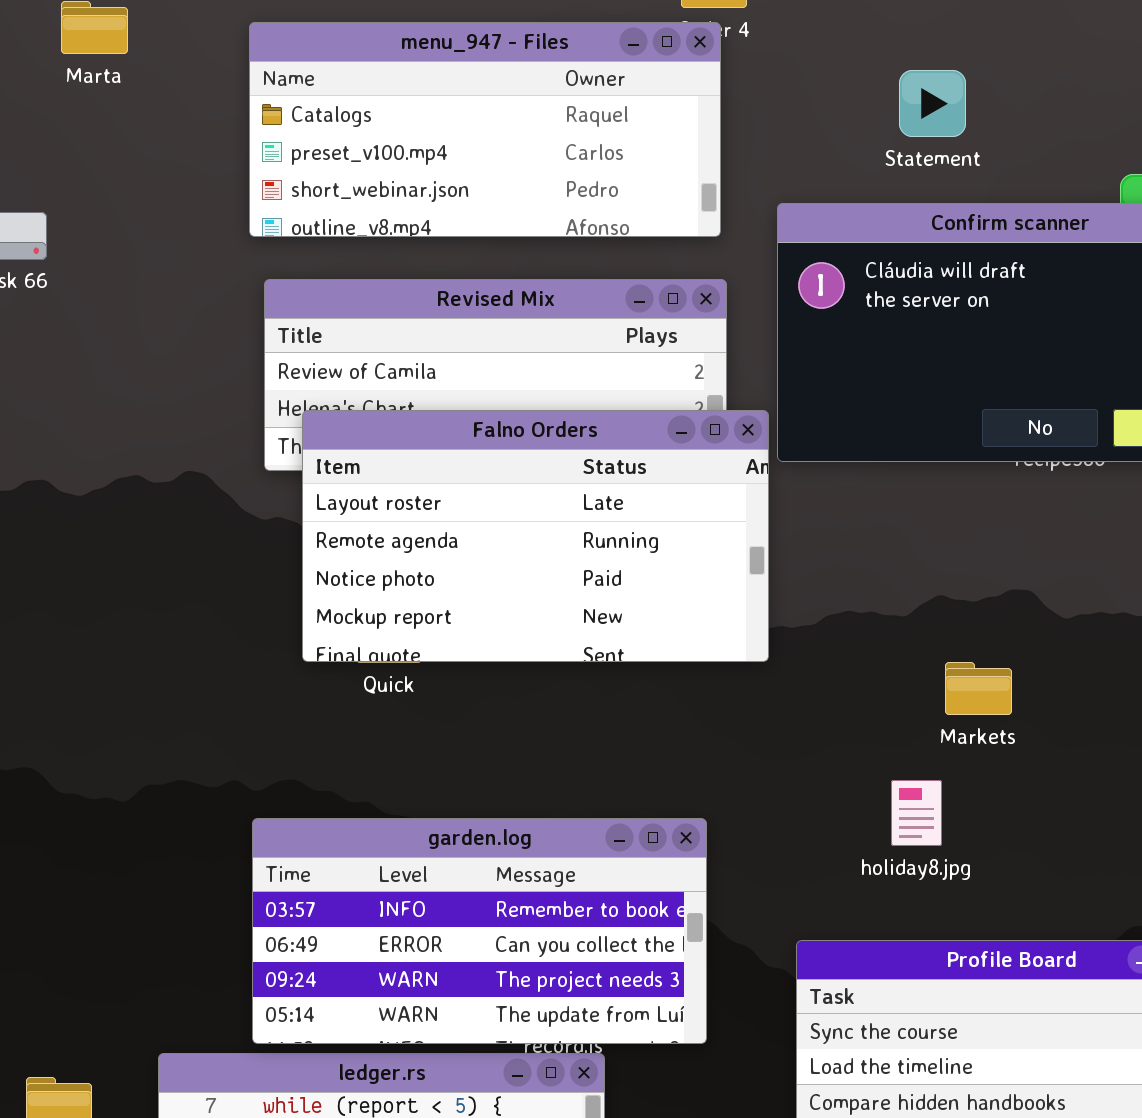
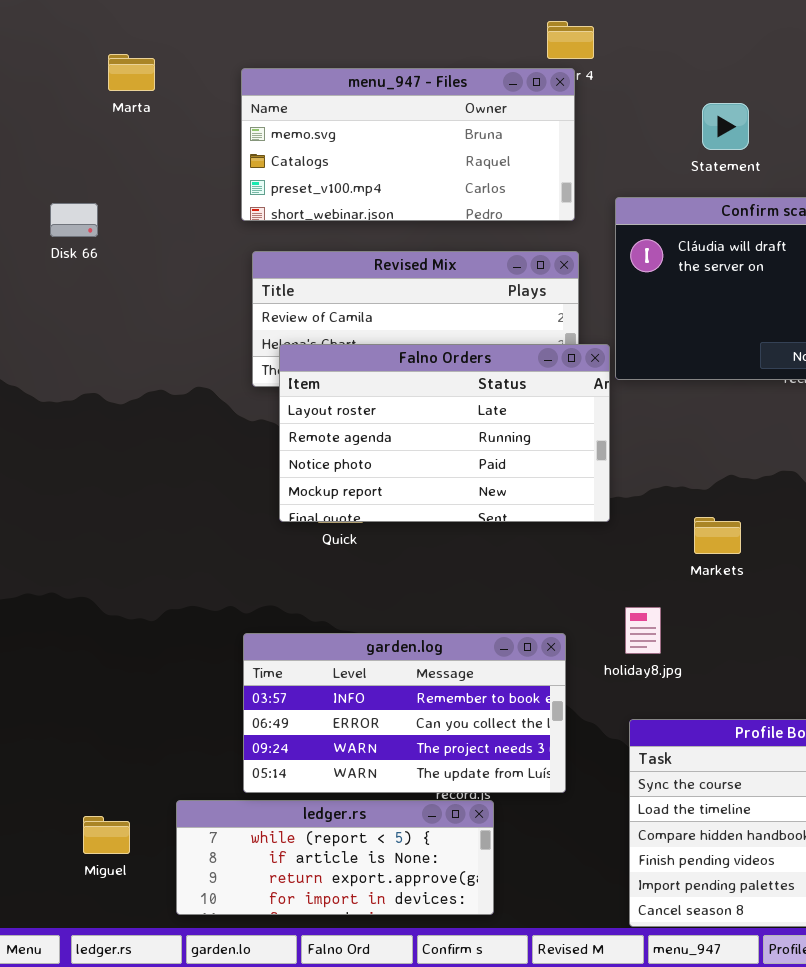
menu_947 - Files: [249,22,721,237] -> [241,68,575,221], scrolled up 1 row
Markets: [945,662,1012,715] -> [694,517,741,554], moved
holiday8.jpg: [891,780,942,846] -> [625,607,661,654], moved

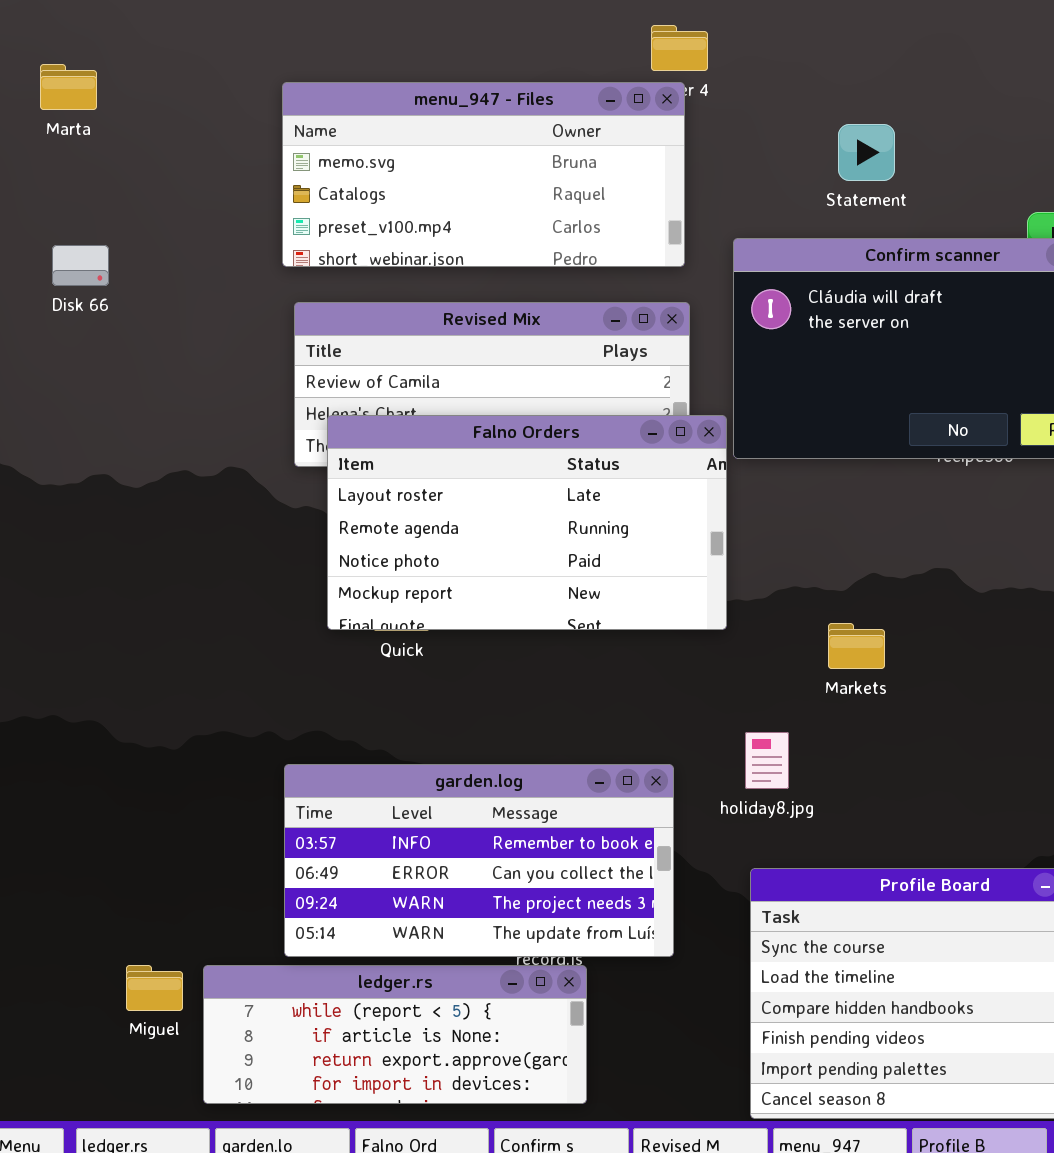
Marta: [108,54,155,91] -> [40,64,97,110], moved
Miguel: [83,816,130,854] -> [126,965,183,1011], moved

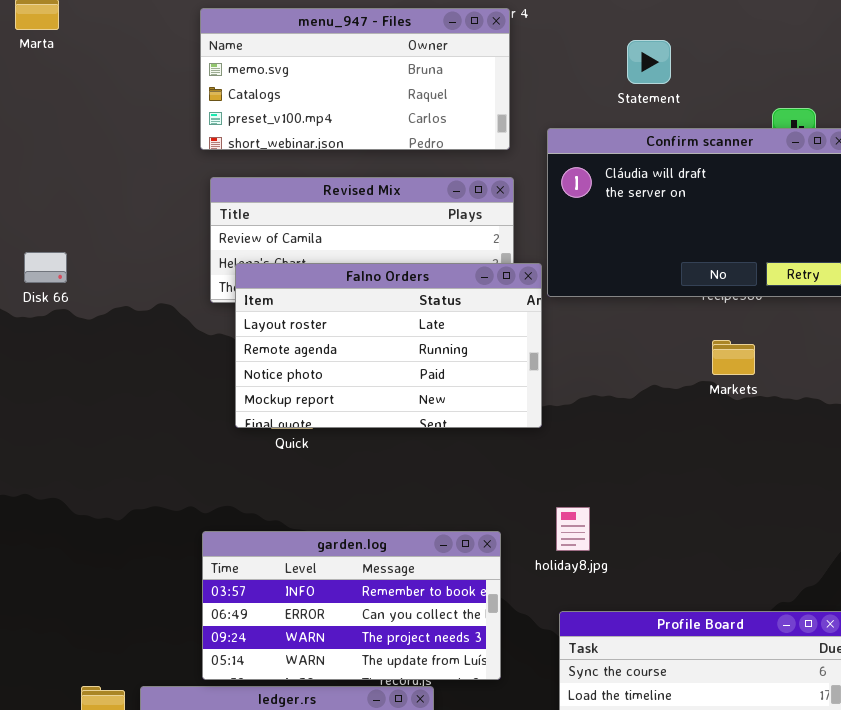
Disk 66: [52,245,109,286] -> [24,252,67,283], moved
Markets: [828,623,885,669] -> [712,340,755,375], moved

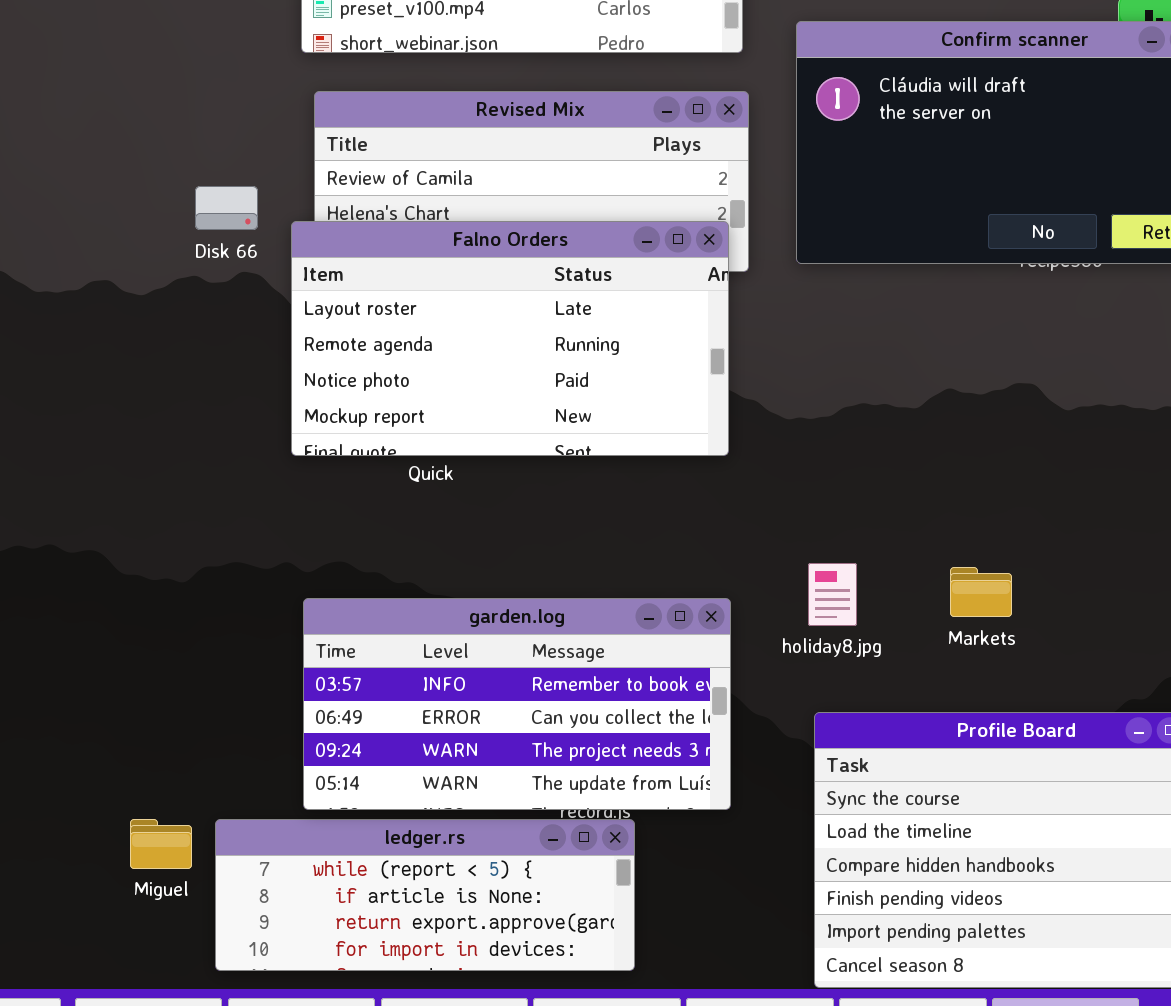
Disk 66: [24,252,67,283] -> [195,186,258,230], moved
Falno Orders: [235,263,542,428] -> [291,221,729,456], moved
Markets: [712,340,755,375] -> [950,567,1012,617], moved

